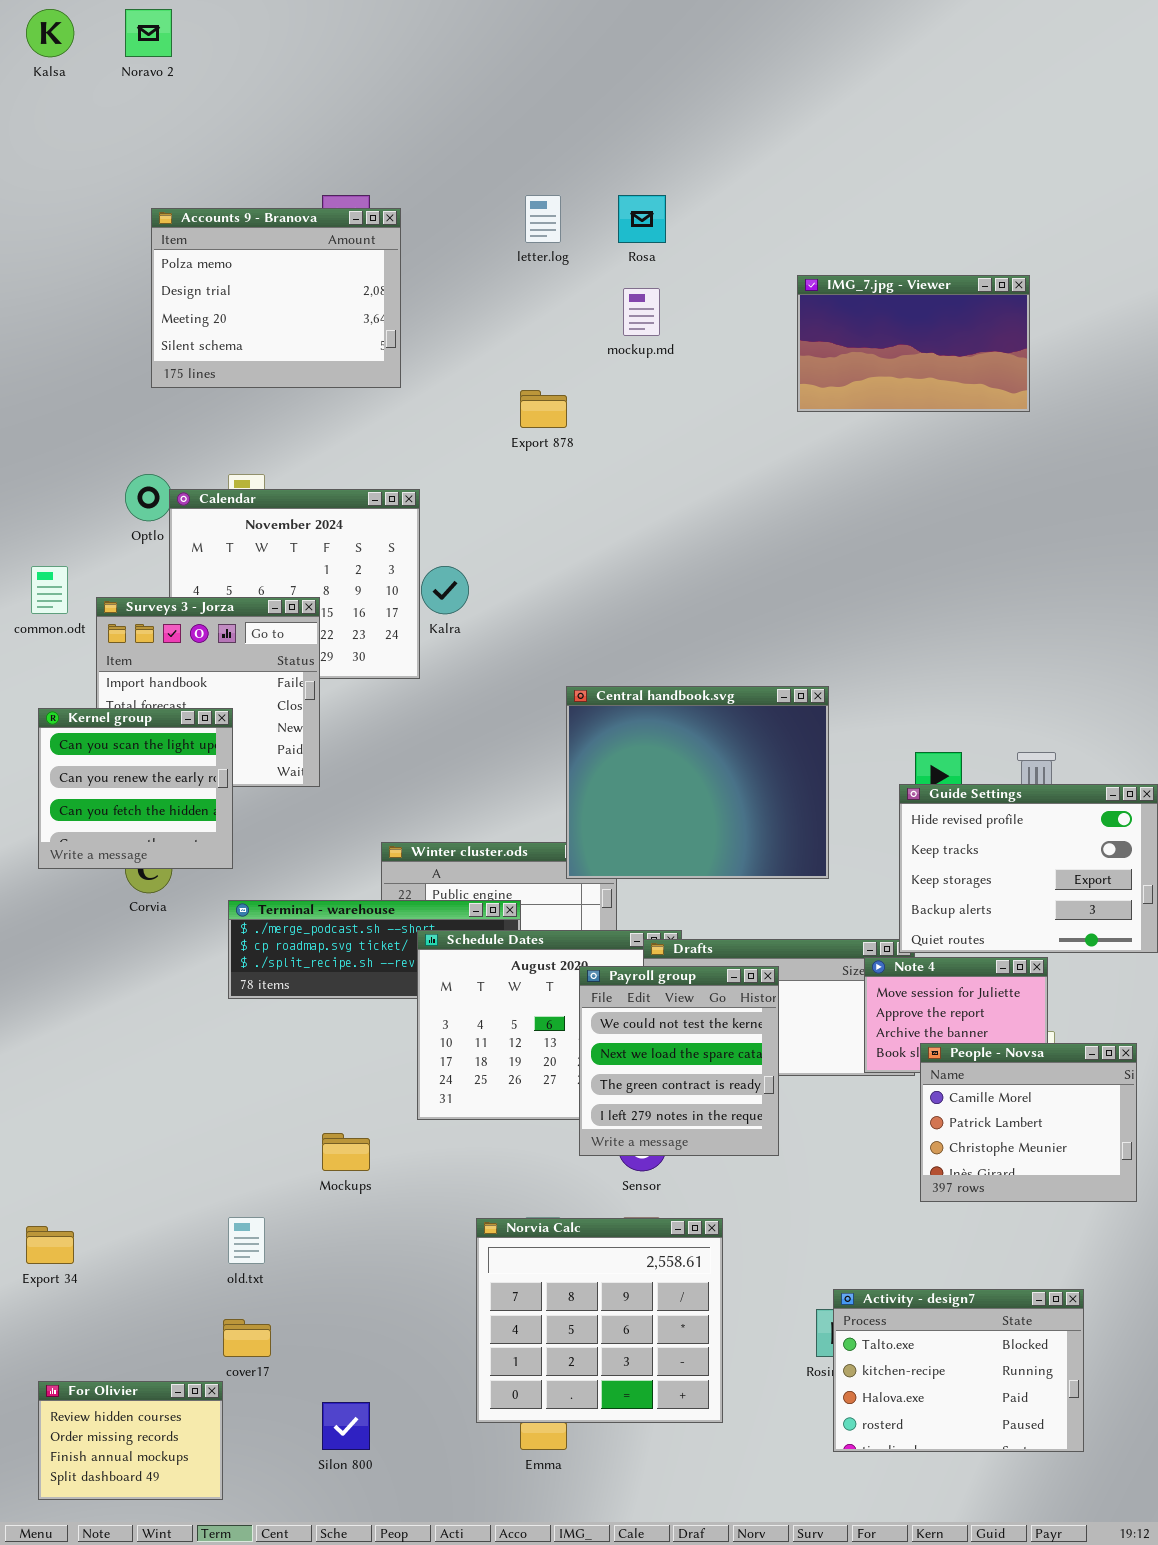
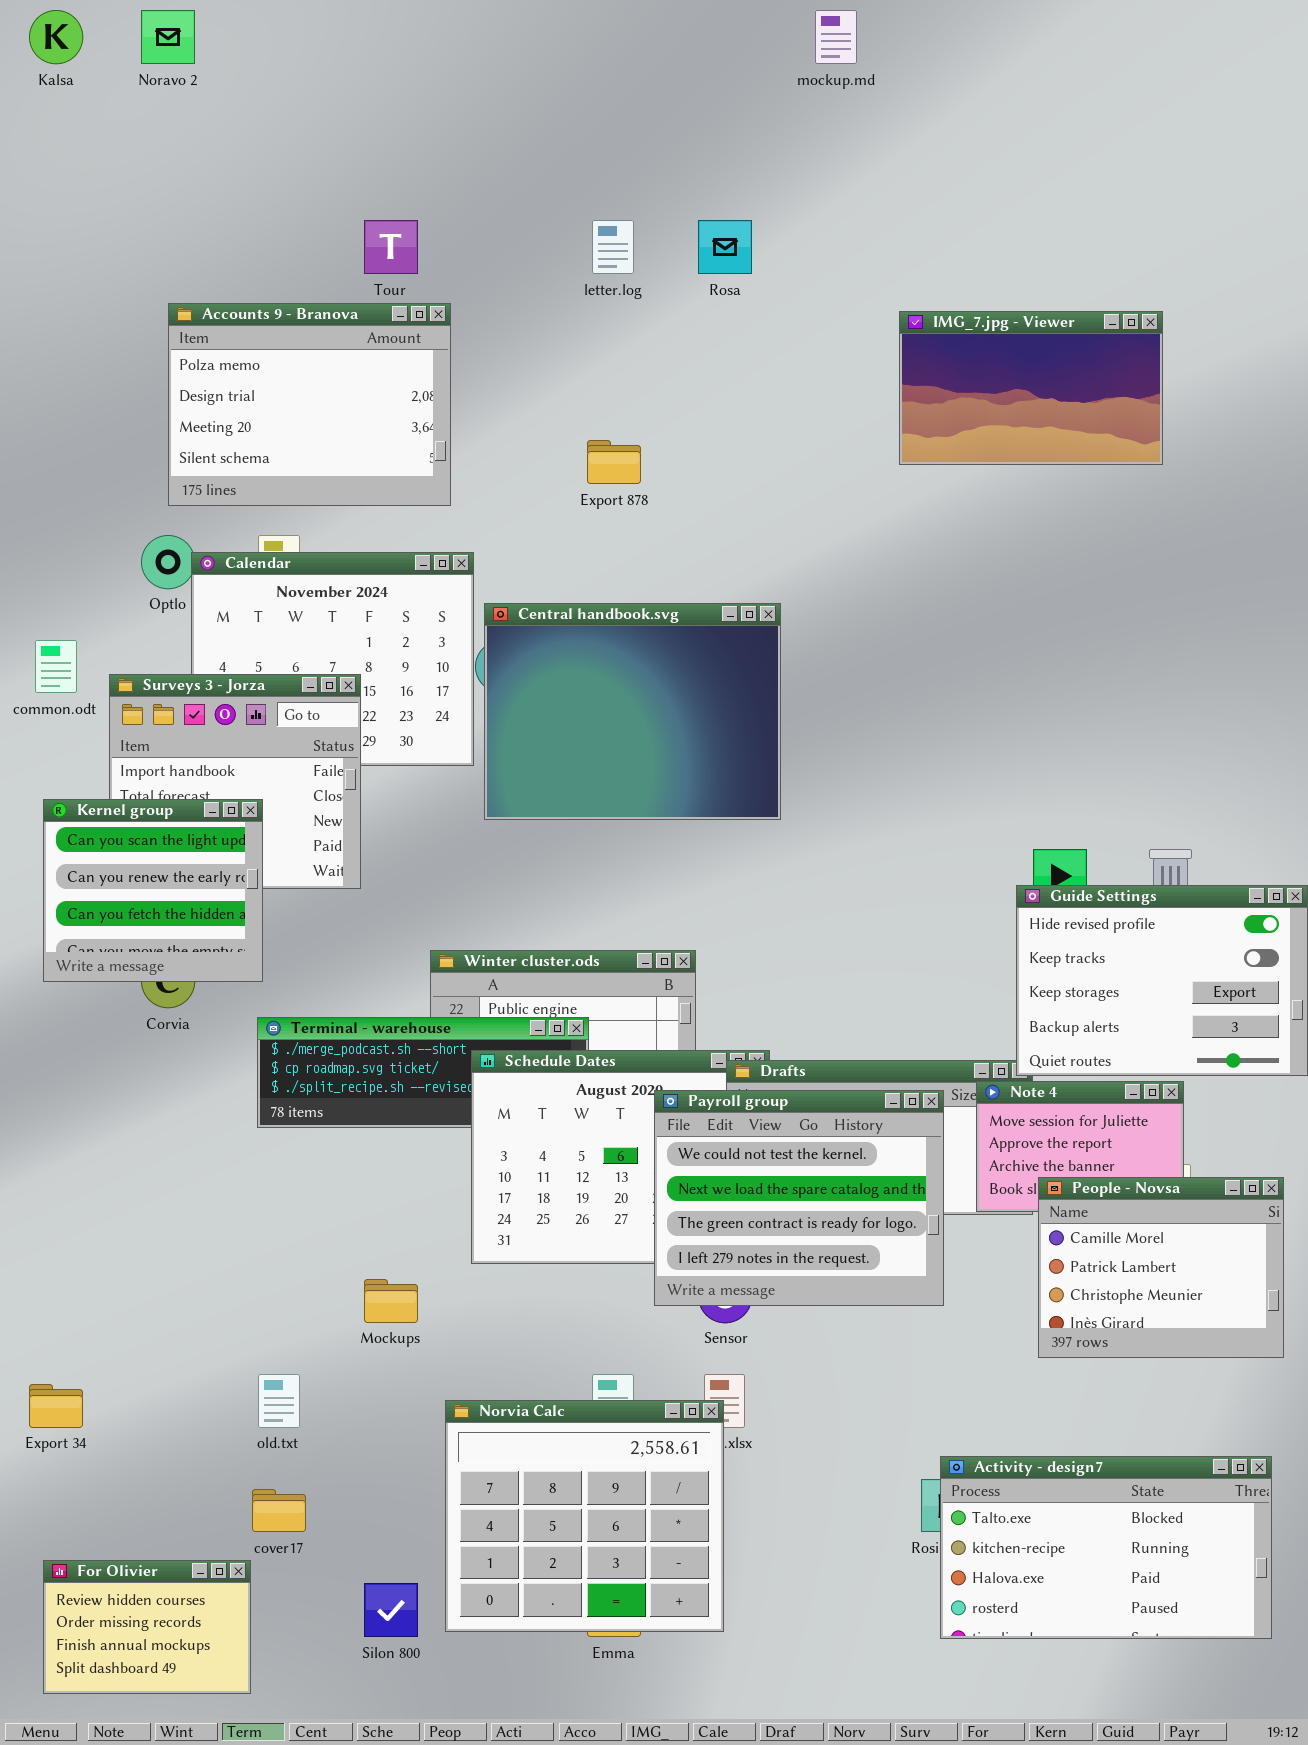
Accounts 9 - Branova: [151,208,401,388] -> [168,303,451,506], moved
mockup.md: [623,288,660,336] -> [815,10,857,64], moved
Central handbook.svg: [566,686,829,879] -> [484,603,781,820], moved
Payroll group: [579,966,779,1156] -> [654,1090,944,1306], resized
Norvia Calc: [476,1218,723,1423] -> [445,1400,724,1632], moved
Activity - design7: [833,1289,1084,1452] -> [940,1456,1272,1639], resized

